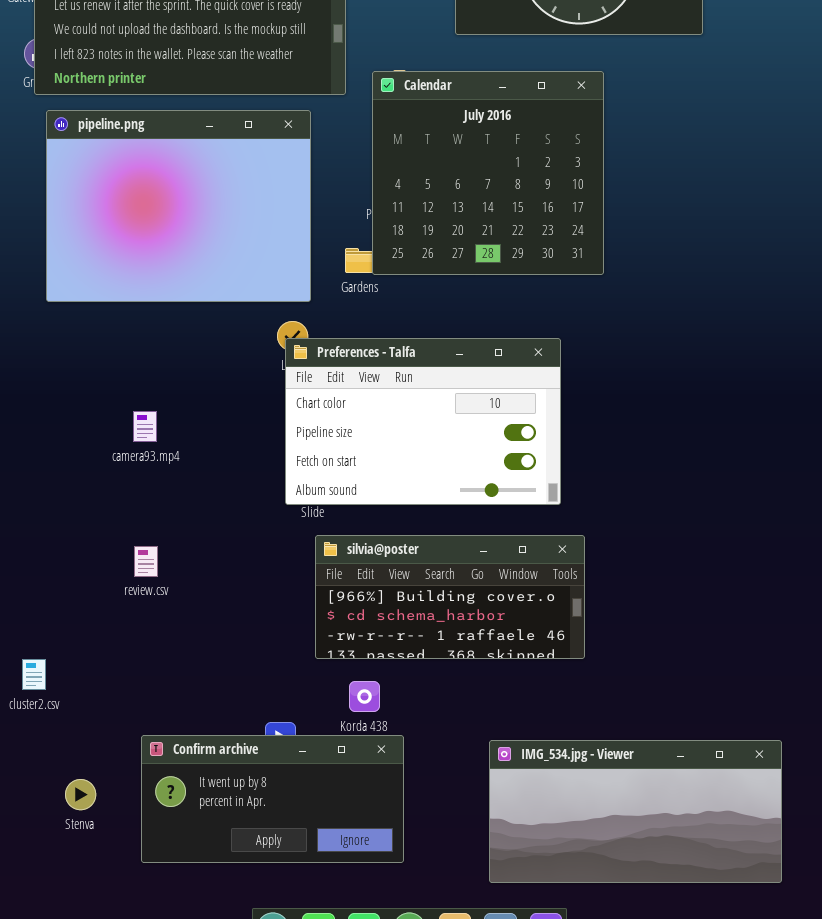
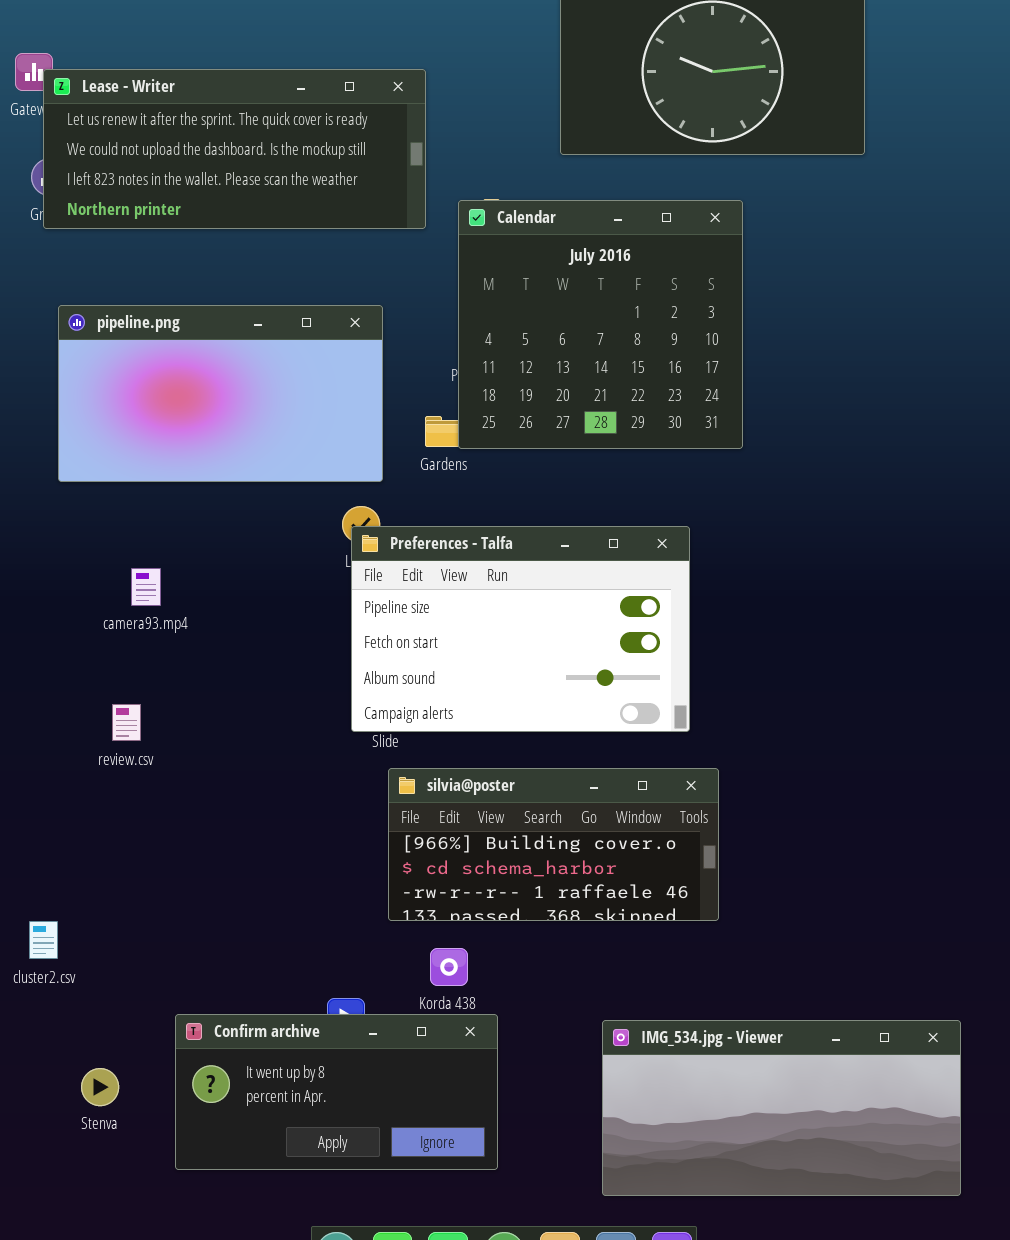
pipeline.png: [46,110,311,302] -> [58,305,383,482], resized
Preferences - Talfa: [285,338,561,505] -> [351,526,690,732], scrolled down 1 row
camera93.mp4: [133,411,157,442] -> [131,568,161,606], moved
review.csv: [134,546,158,577] -> [112,704,141,741], moved

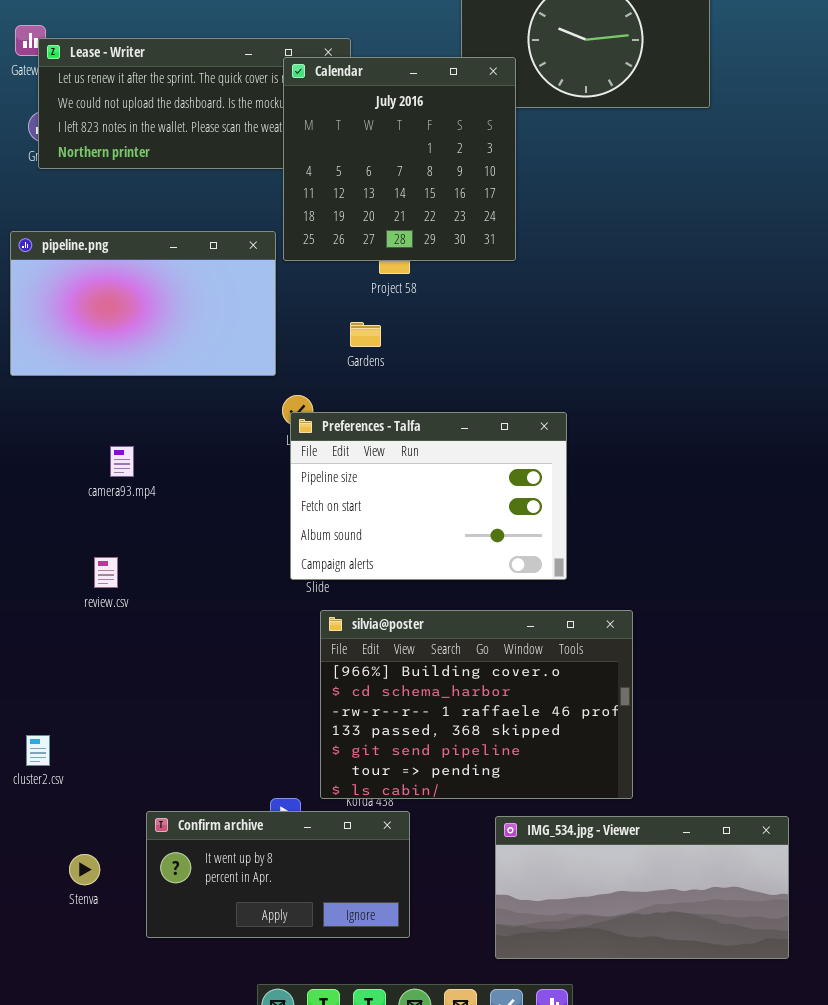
Calendar: [458,200,743,449] -> [283,57,516,261], moved
pipeline.png: [58,305,383,482] -> [10,231,276,376], moved
silvia@poster: [388,768,719,921] -> [320,610,633,799], resized

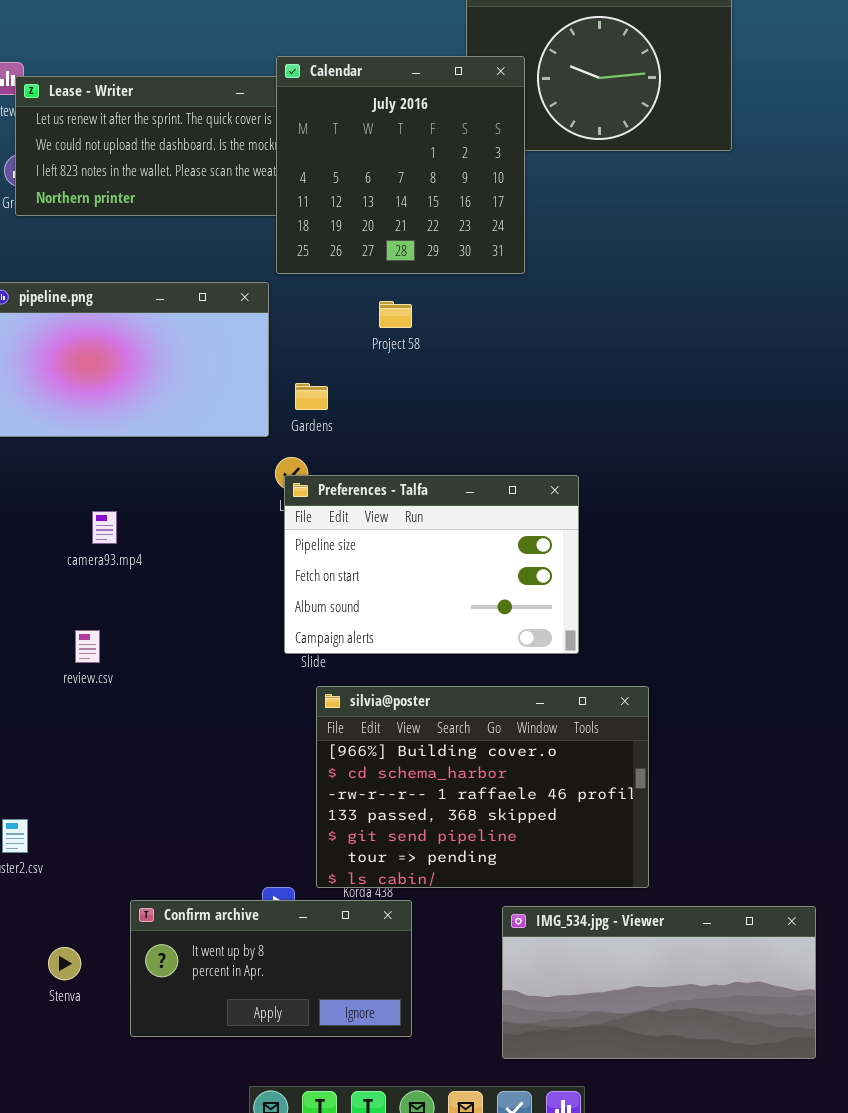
Calendar: [283,57,516,261] -> [276,56,525,274], moved
Gardens: [350,322,381,347] -> [295,383,328,410], moved

